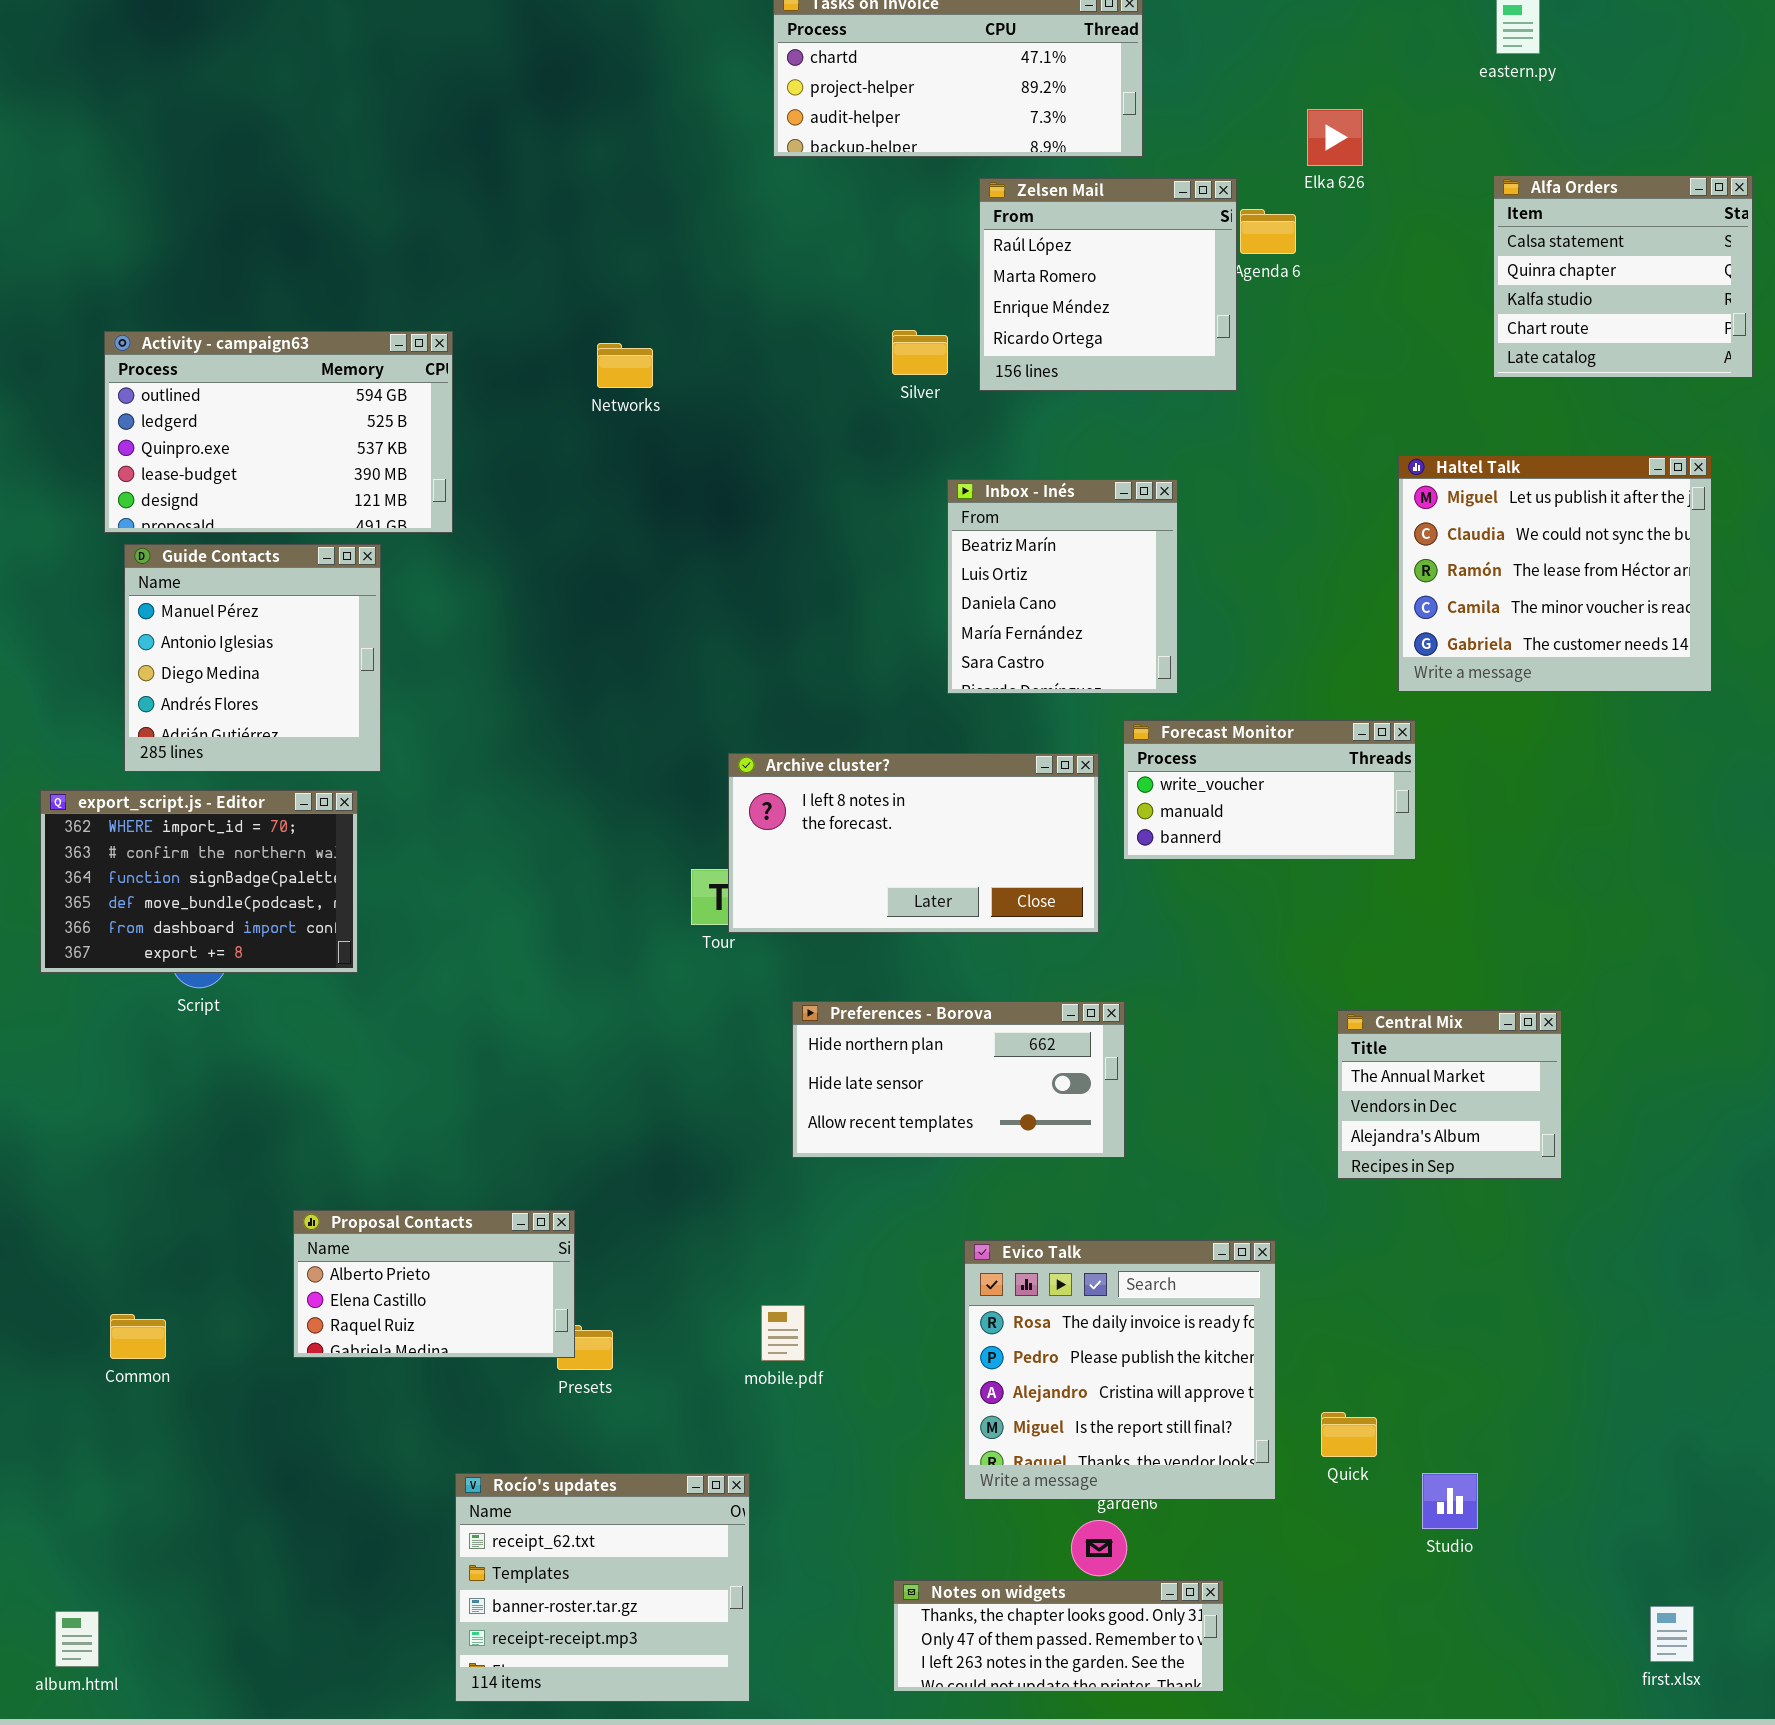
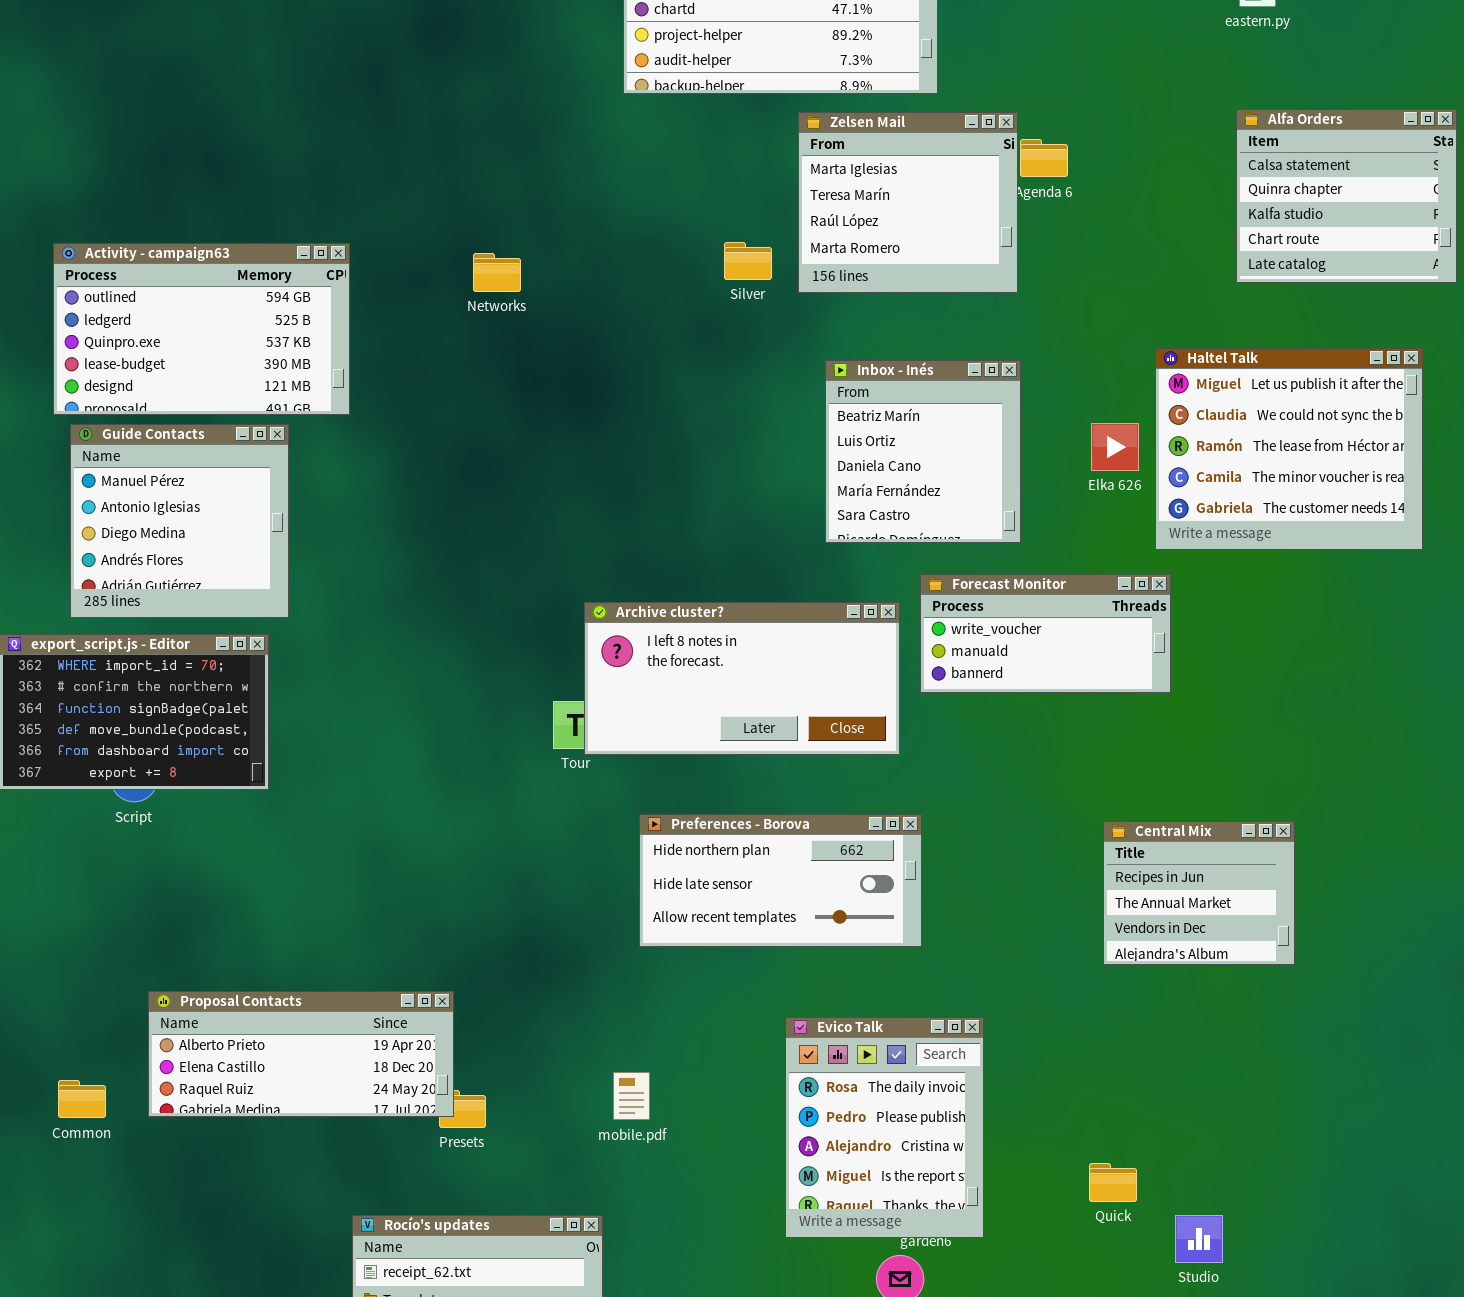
Elka 626: [1307,109,1363,166] -> [1091,423,1139,471], moved
Zelsen Mail: [979,178,1237,391] -> [798,112,1018,293], scrolled up 2 rows
Inbox - Inés: [947,479,1178,694] -> [825,360,1021,543], moved
Central Mix: [1337,1010,1562,1179] -> [1103,821,1295,965], scrolled up 1 row
Proposal Contacts: [293,1210,575,1358] -> [148,991,454,1117], resized
Evico Talk: [964,1240,1276,1500] -> [785,1017,984,1238], resized

